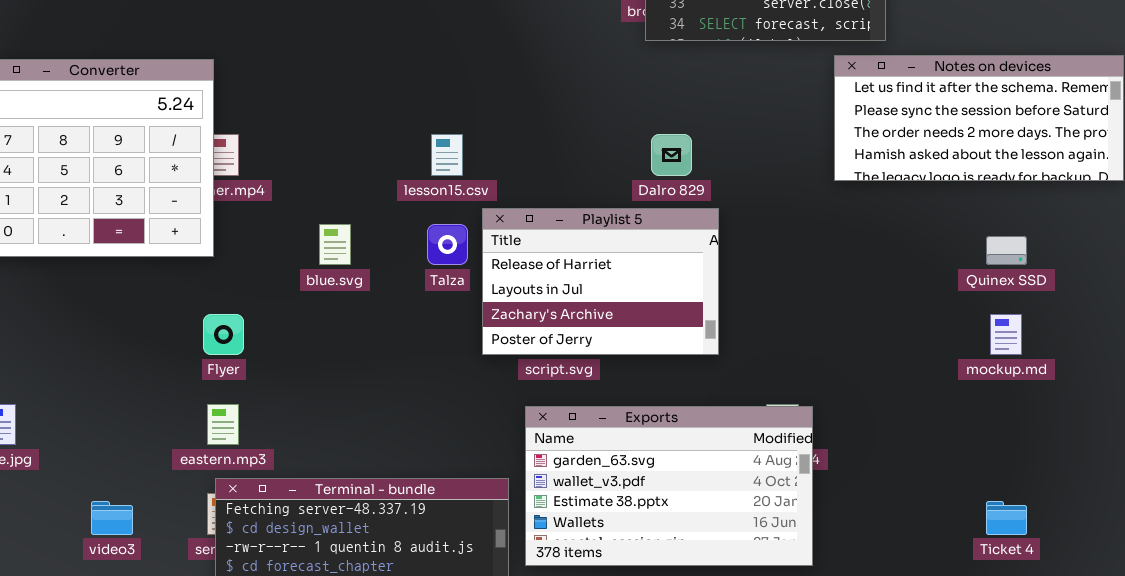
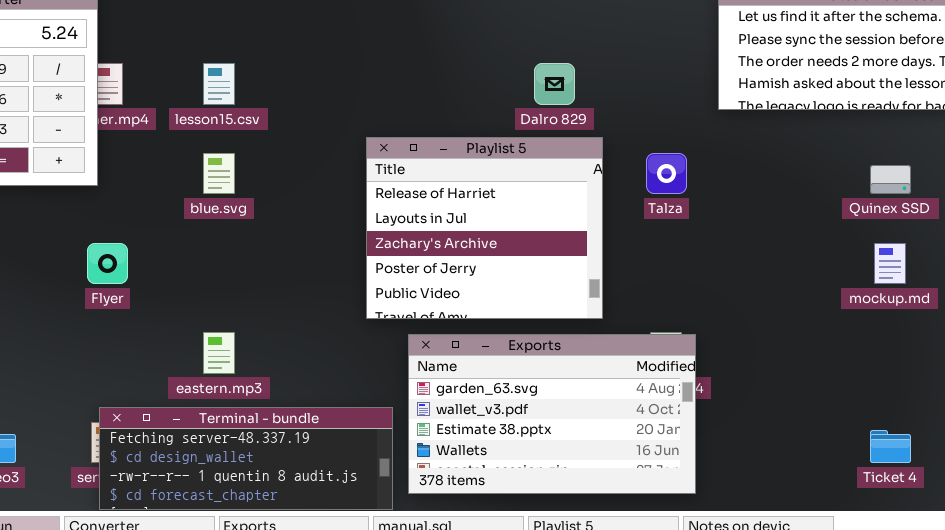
lesson15.csv: [431,134,463,176] -> [203,63,235,105], moved
Playlist 5: [482,208,719,355] -> [366,137,603,319], resized
Talza: [427,224,468,265] -> [646,153,687,194], moved
eastern.mp3: [207,404,239,445] -> [203,332,235,374], moved

